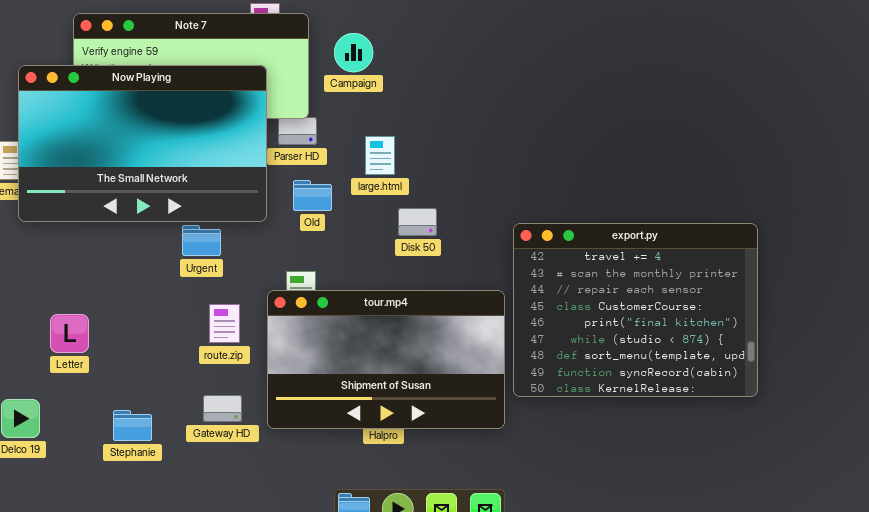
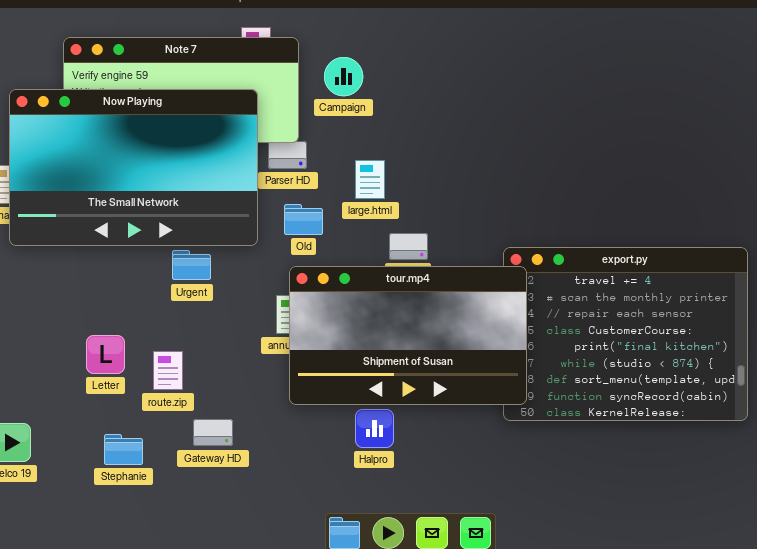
tour.mp4: [267,290,505,429] -> [289,266,527,405], moved
route.zip: [209,304,240,343] -> [153,351,183,390], moved
Letter: [50,314,89,353] -> [86,335,125,374], moved

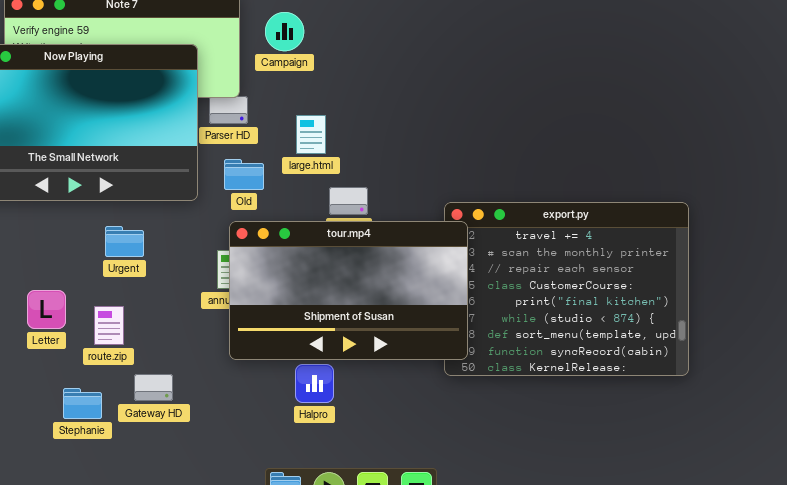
Urgent: [172,250,211,280] -> [105,226,144,257], moved
Stephanie: [104,434,143,465] -> [63,388,102,419], moved

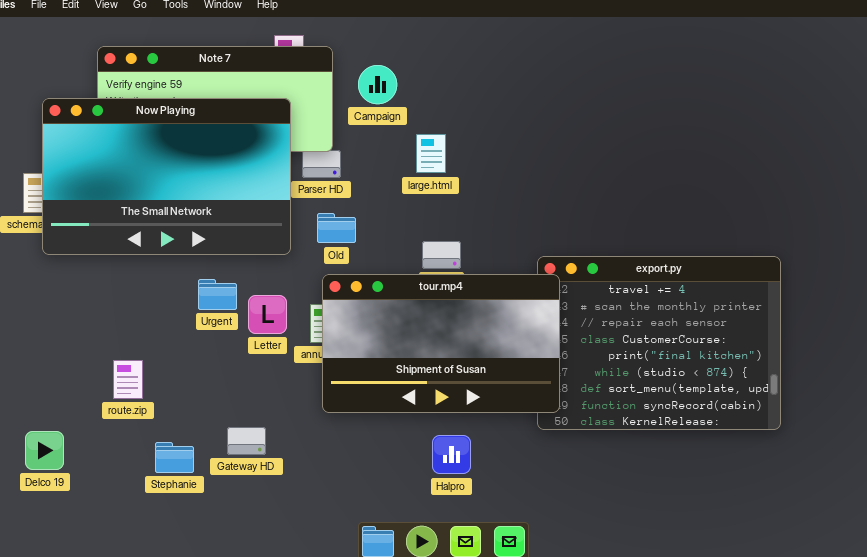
large.html: [296,115,326,154] -> [416,134,446,173], moved
Letter: [27,290,66,329] -> [248,295,287,334], moved
route.zip: [94,306,124,345] -> [113,360,143,399], moved
Halpro: [295,364,334,403] -> [432,435,471,474], moved

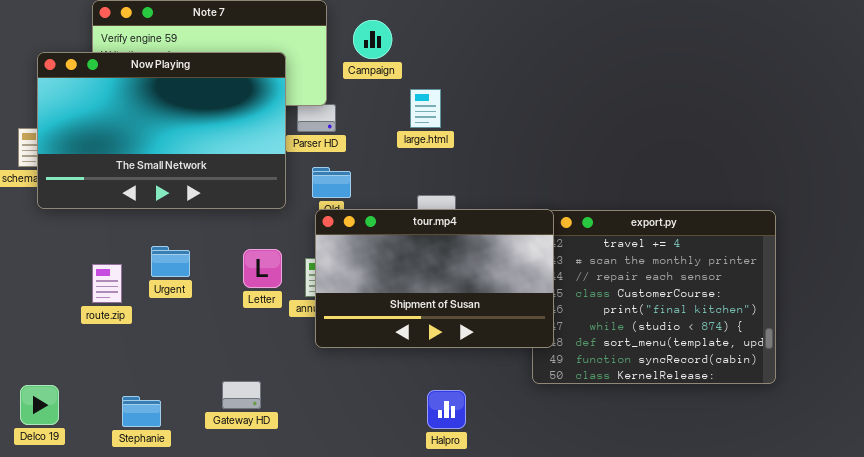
tour.mp4: [322,274,560,413] -> [315,209,554,348], moved
Urgent: [198,279,237,310] -> [151,246,190,277], moved
route.zip: [113,360,143,399] -> [92,264,122,303], moved
Stephanie: [155,442,194,473] -> [122,396,161,427], moved

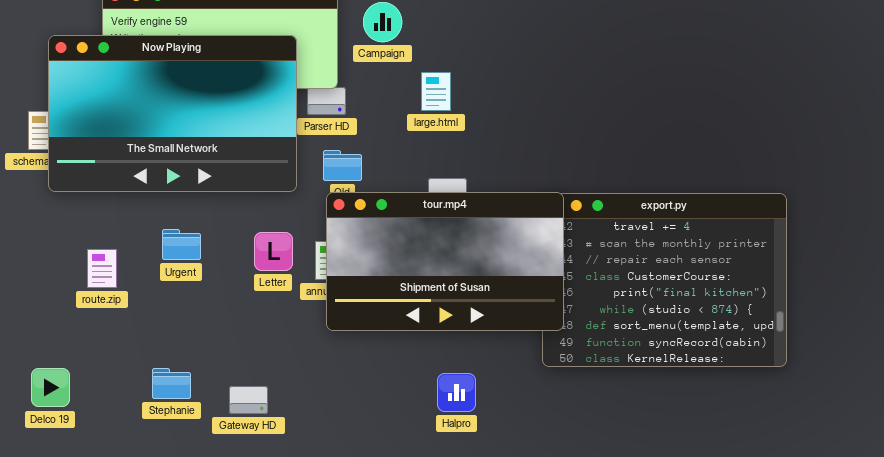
route.zip: [92,264,122,303] -> [87,249,117,288], moved
Gateway HD: [222,381,261,409] -> [229,386,268,414], moved
Stephanie: [122,396,161,427] -> [152,368,191,399], moved

